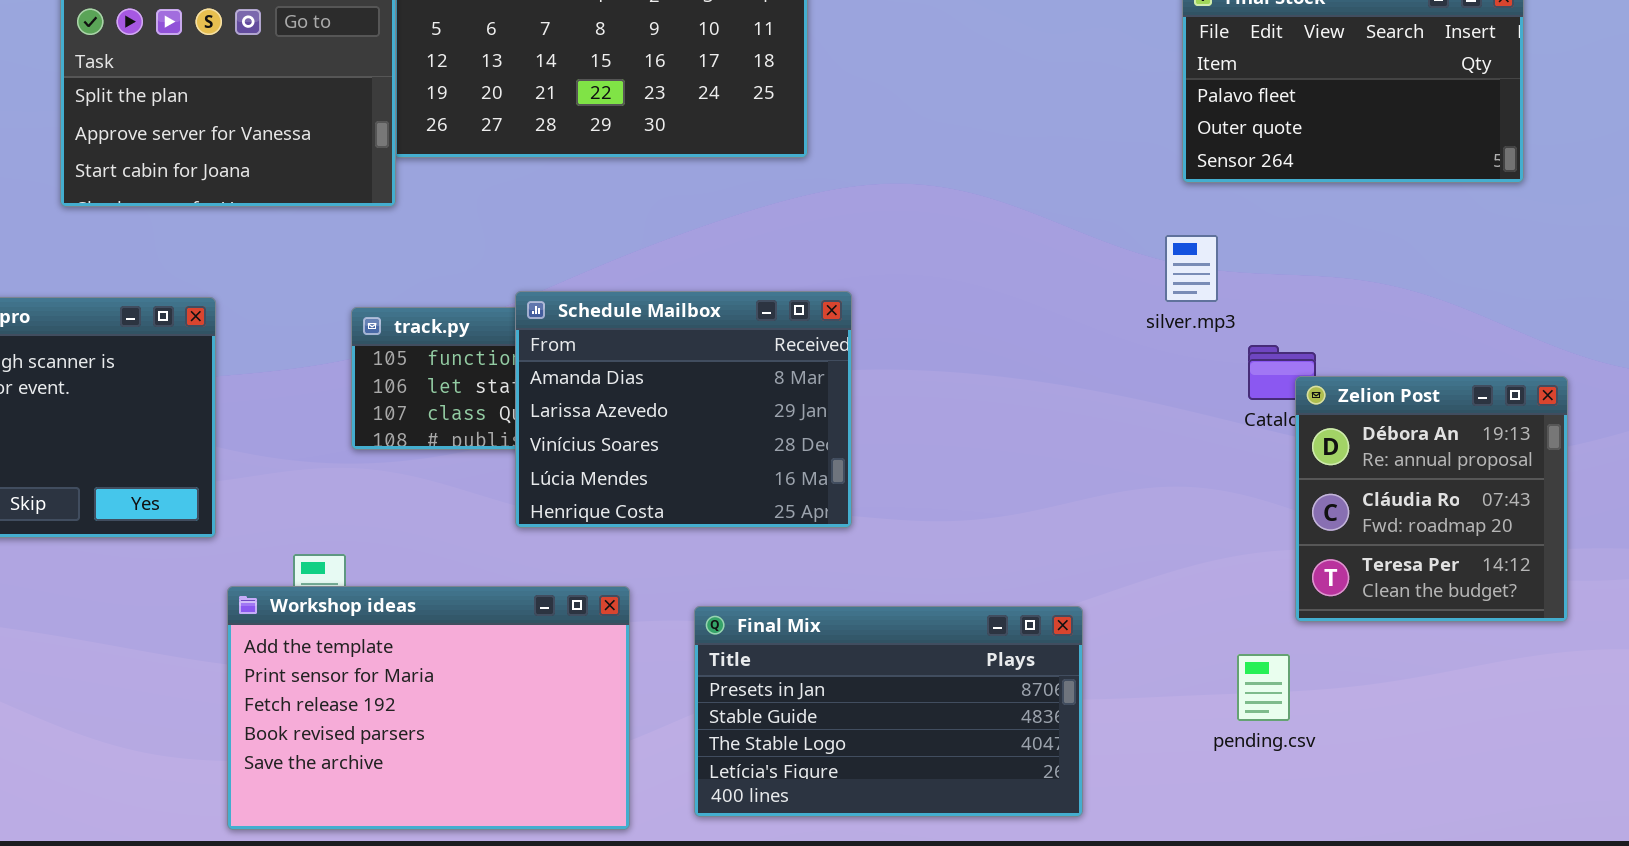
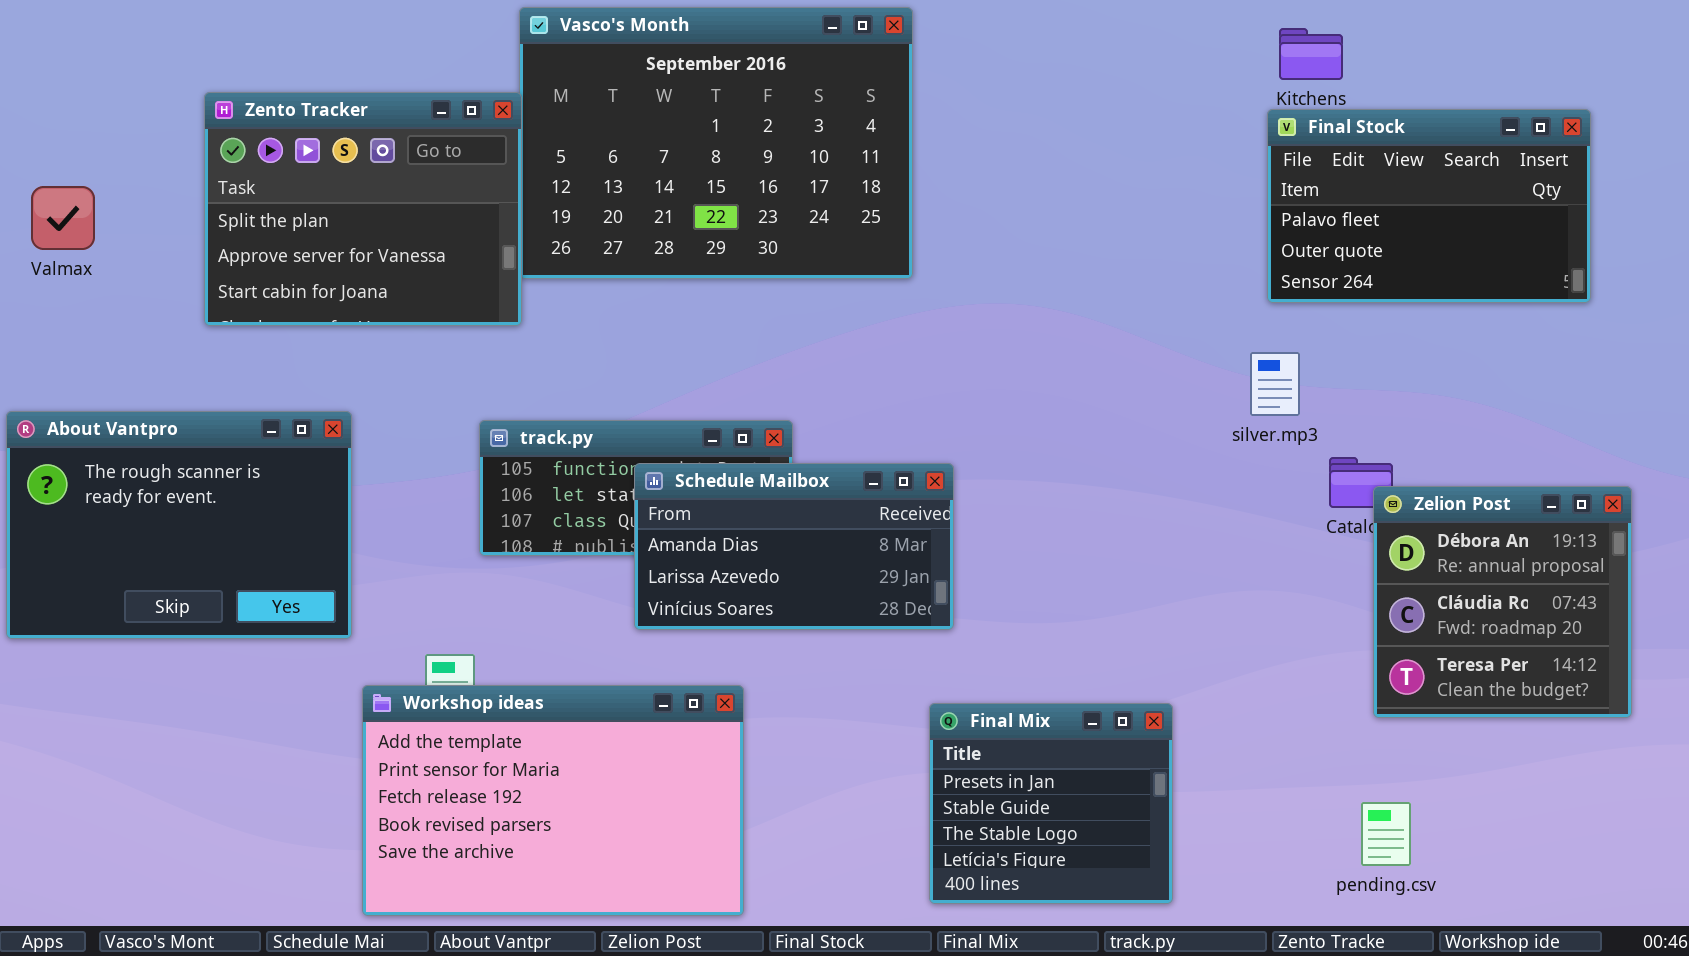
Schedule Mailbox: [515,291,852,528] -> [634,463,954,630], resized
Final Mix: [694,606,1083,817] -> [929,703,1173,904], resized
pending.csv: [1237,654,1290,721] -> [1361,802,1411,866], moved

